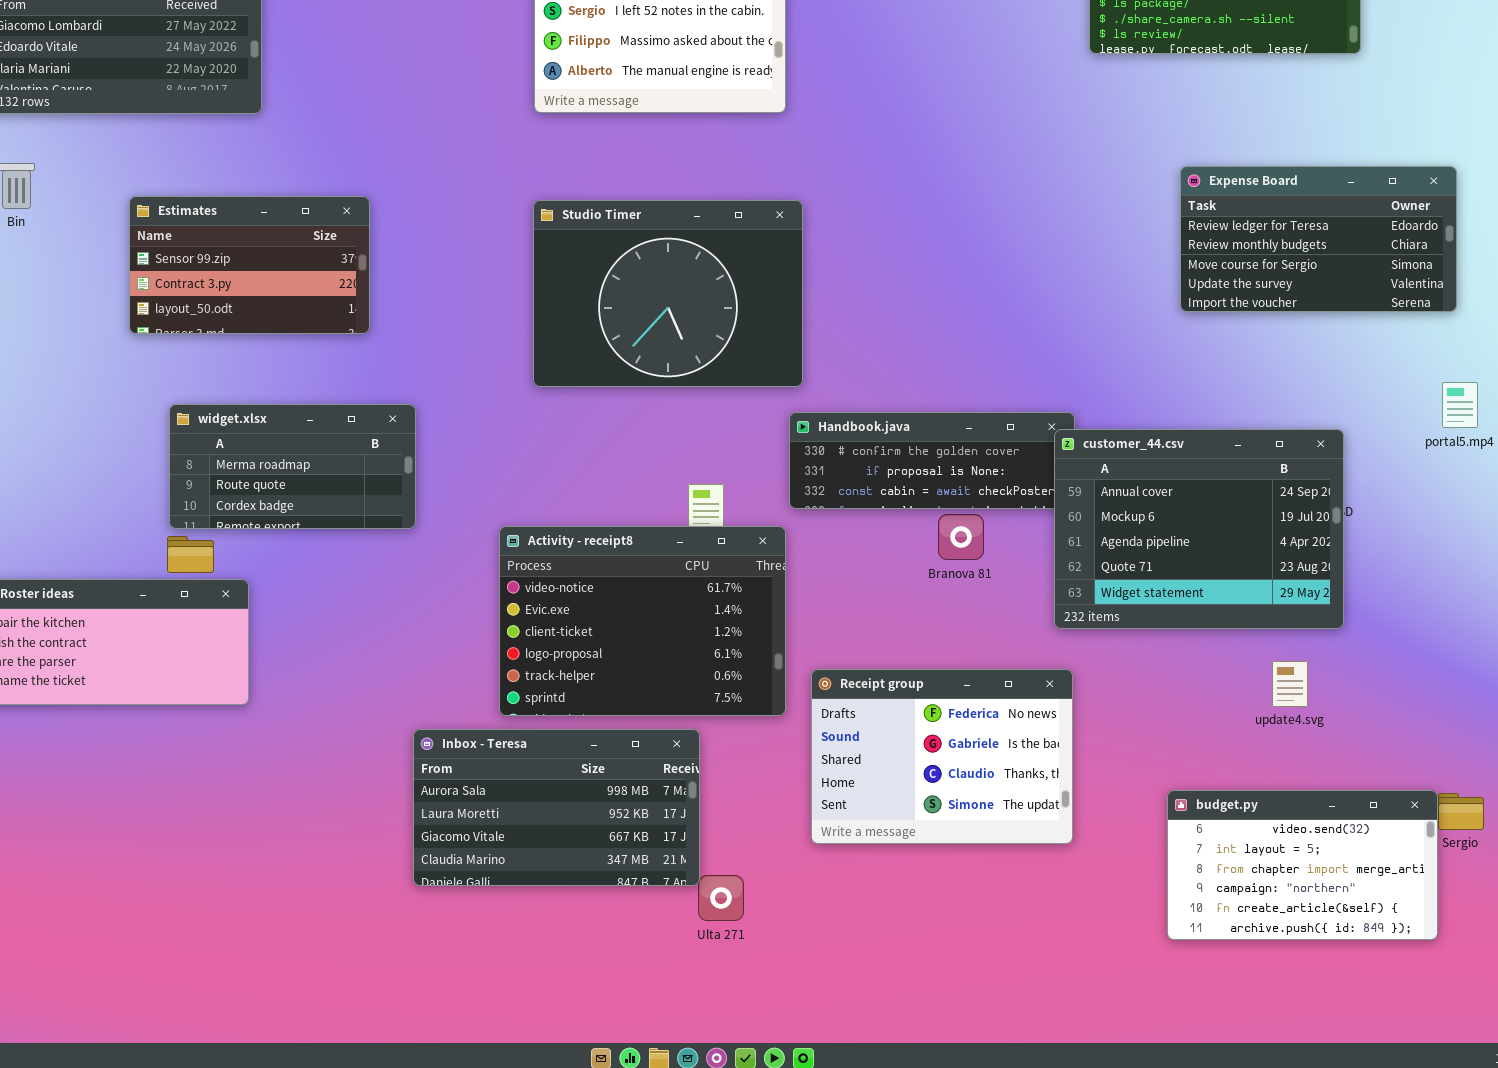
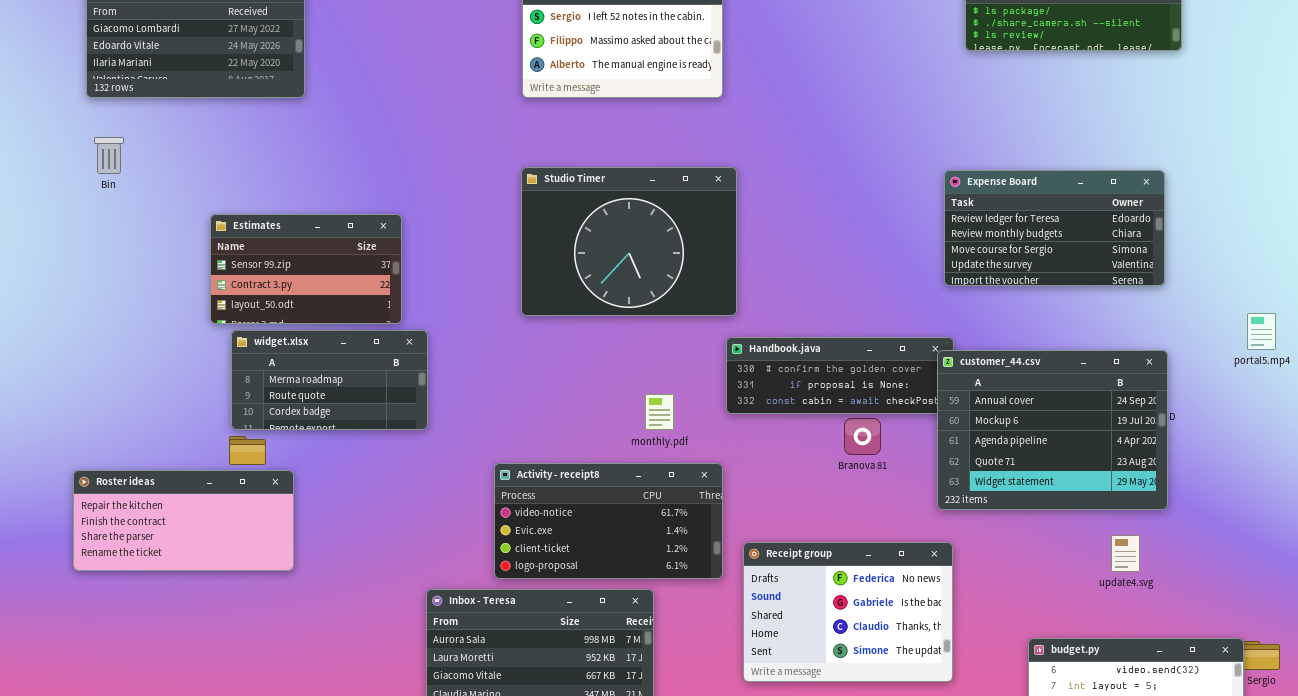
Expense Board: [1180,166,1457,312] -> [944,170,1165,286], moved
Estimates: [129,196,370,334] -> [210,214,402,324], moved
Activity - receipt8: [499,526,786,716] -> [494,463,723,579], resized

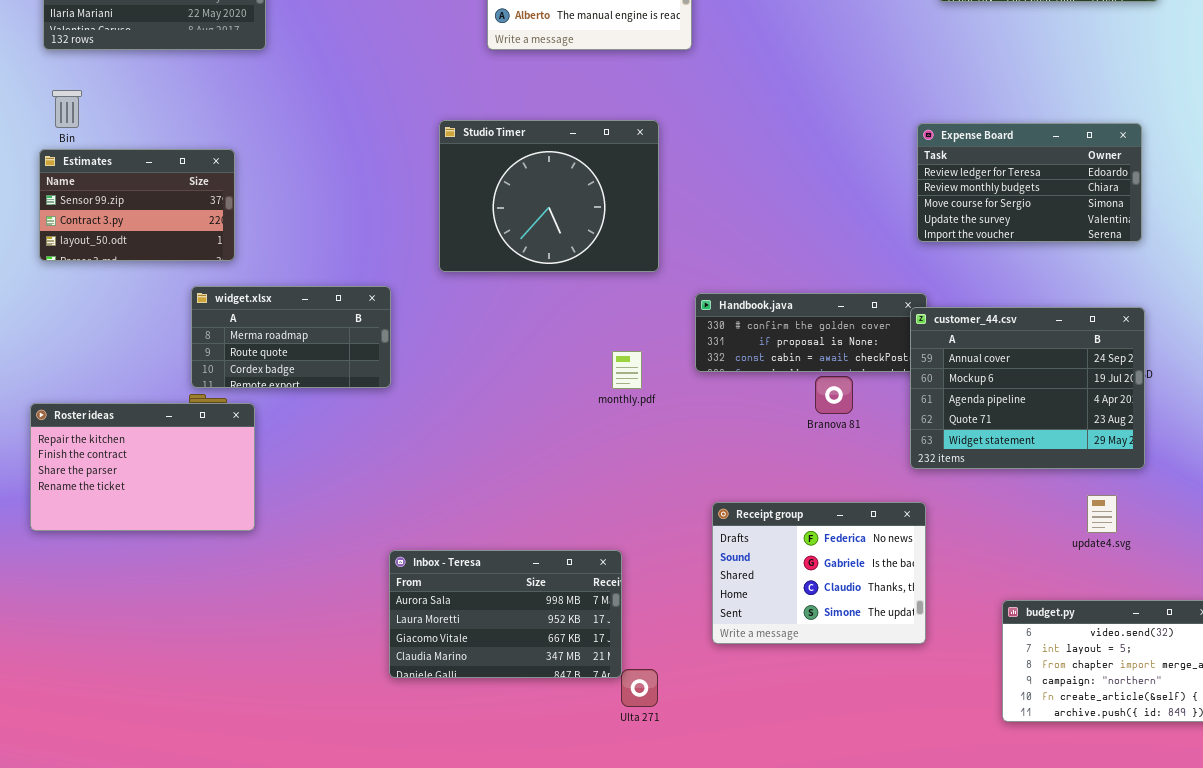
Studio Timer: [521,167,737,316] -> [439,120,659,272], moved
Estimates: [210,214,402,324] -> [39,149,235,261], moved
Activity - receipt8: [494,463,723,579] -> none, closed
Roster ideas: [73,470,294,571] -> [30,403,255,531], resized

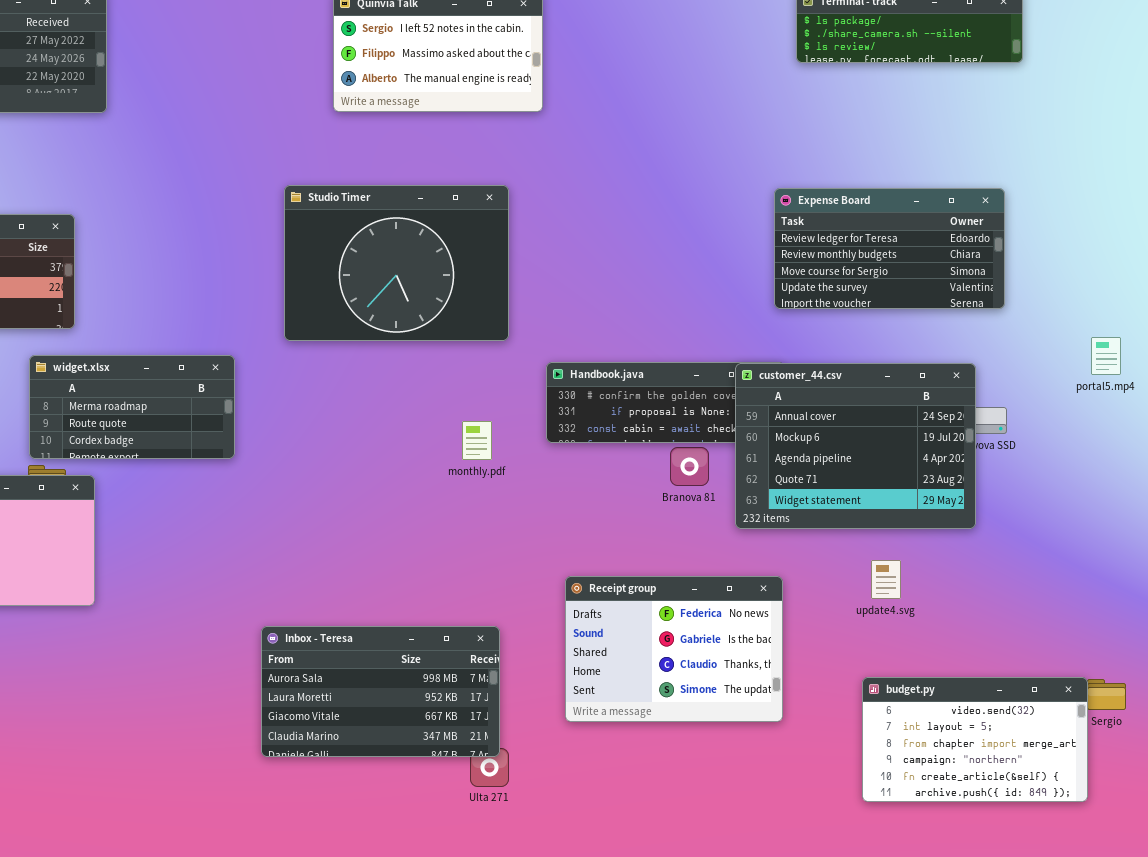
customer_44.csv: [910,307,1145,469] -> [735,363,976,529], moved
update4.svg: [1087,495,1117,533] -> [871,560,901,599], moved
Inbox - Teresa: [389,550,622,678] -> [261,626,500,757], moved

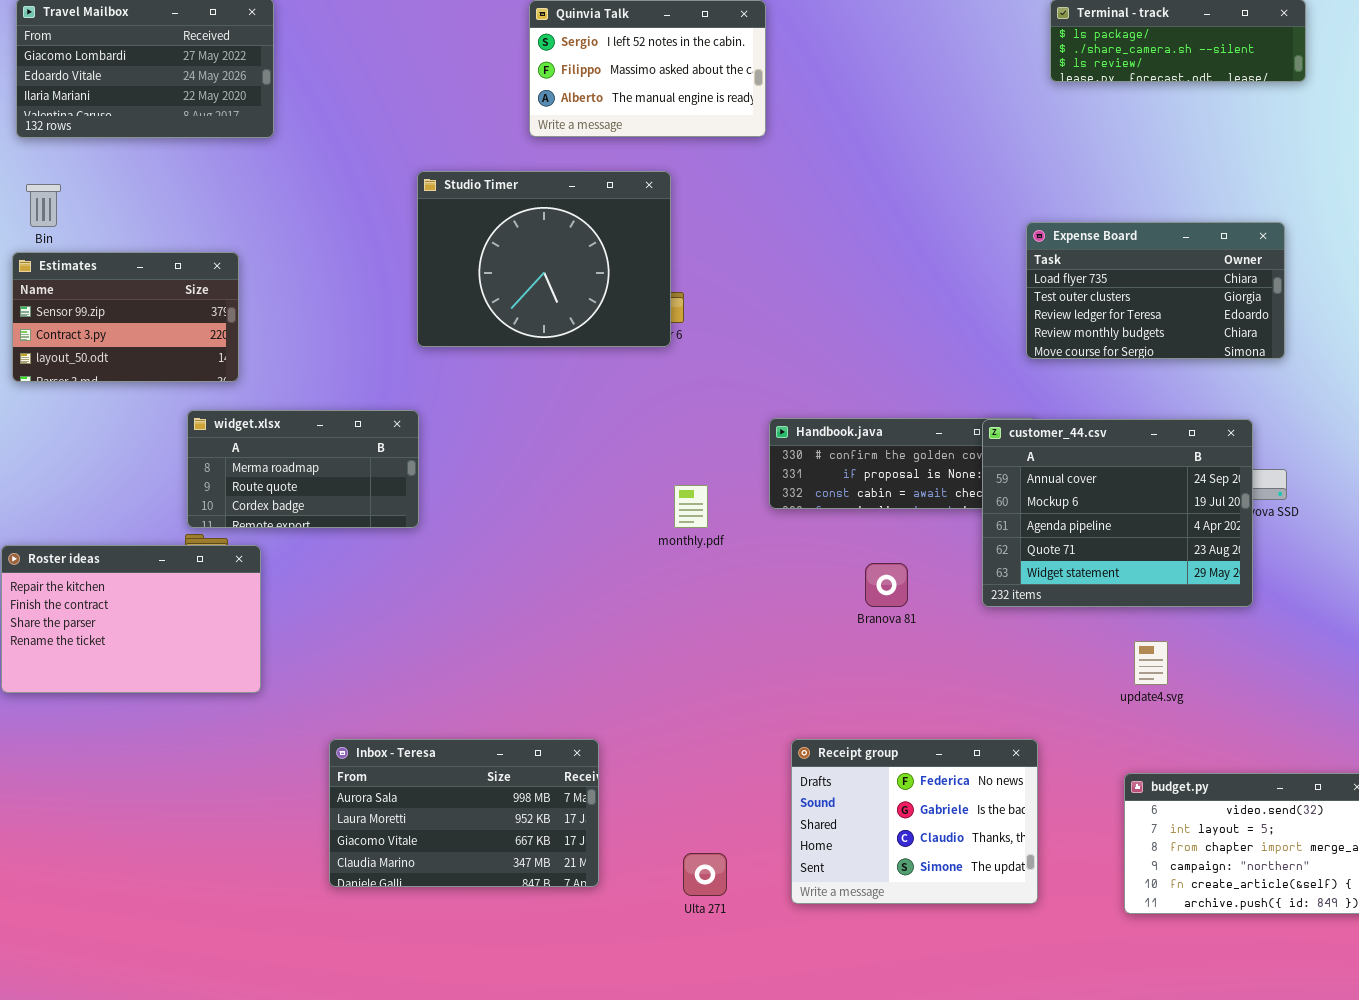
Studio Timer: [284,185,509,341] -> [417,171,671,347], moved
Expense Board: [774,188,1005,309] -> [1026,222,1285,359], scrolled up 2 rows
Branova 81: [670,447,709,486] -> [865,563,908,607], moved
Receipt group: [565,576,783,722] -> [791,739,1038,904], moved
Inbox - Teresa: [261,626,500,757] -> [329,739,599,887], moved

